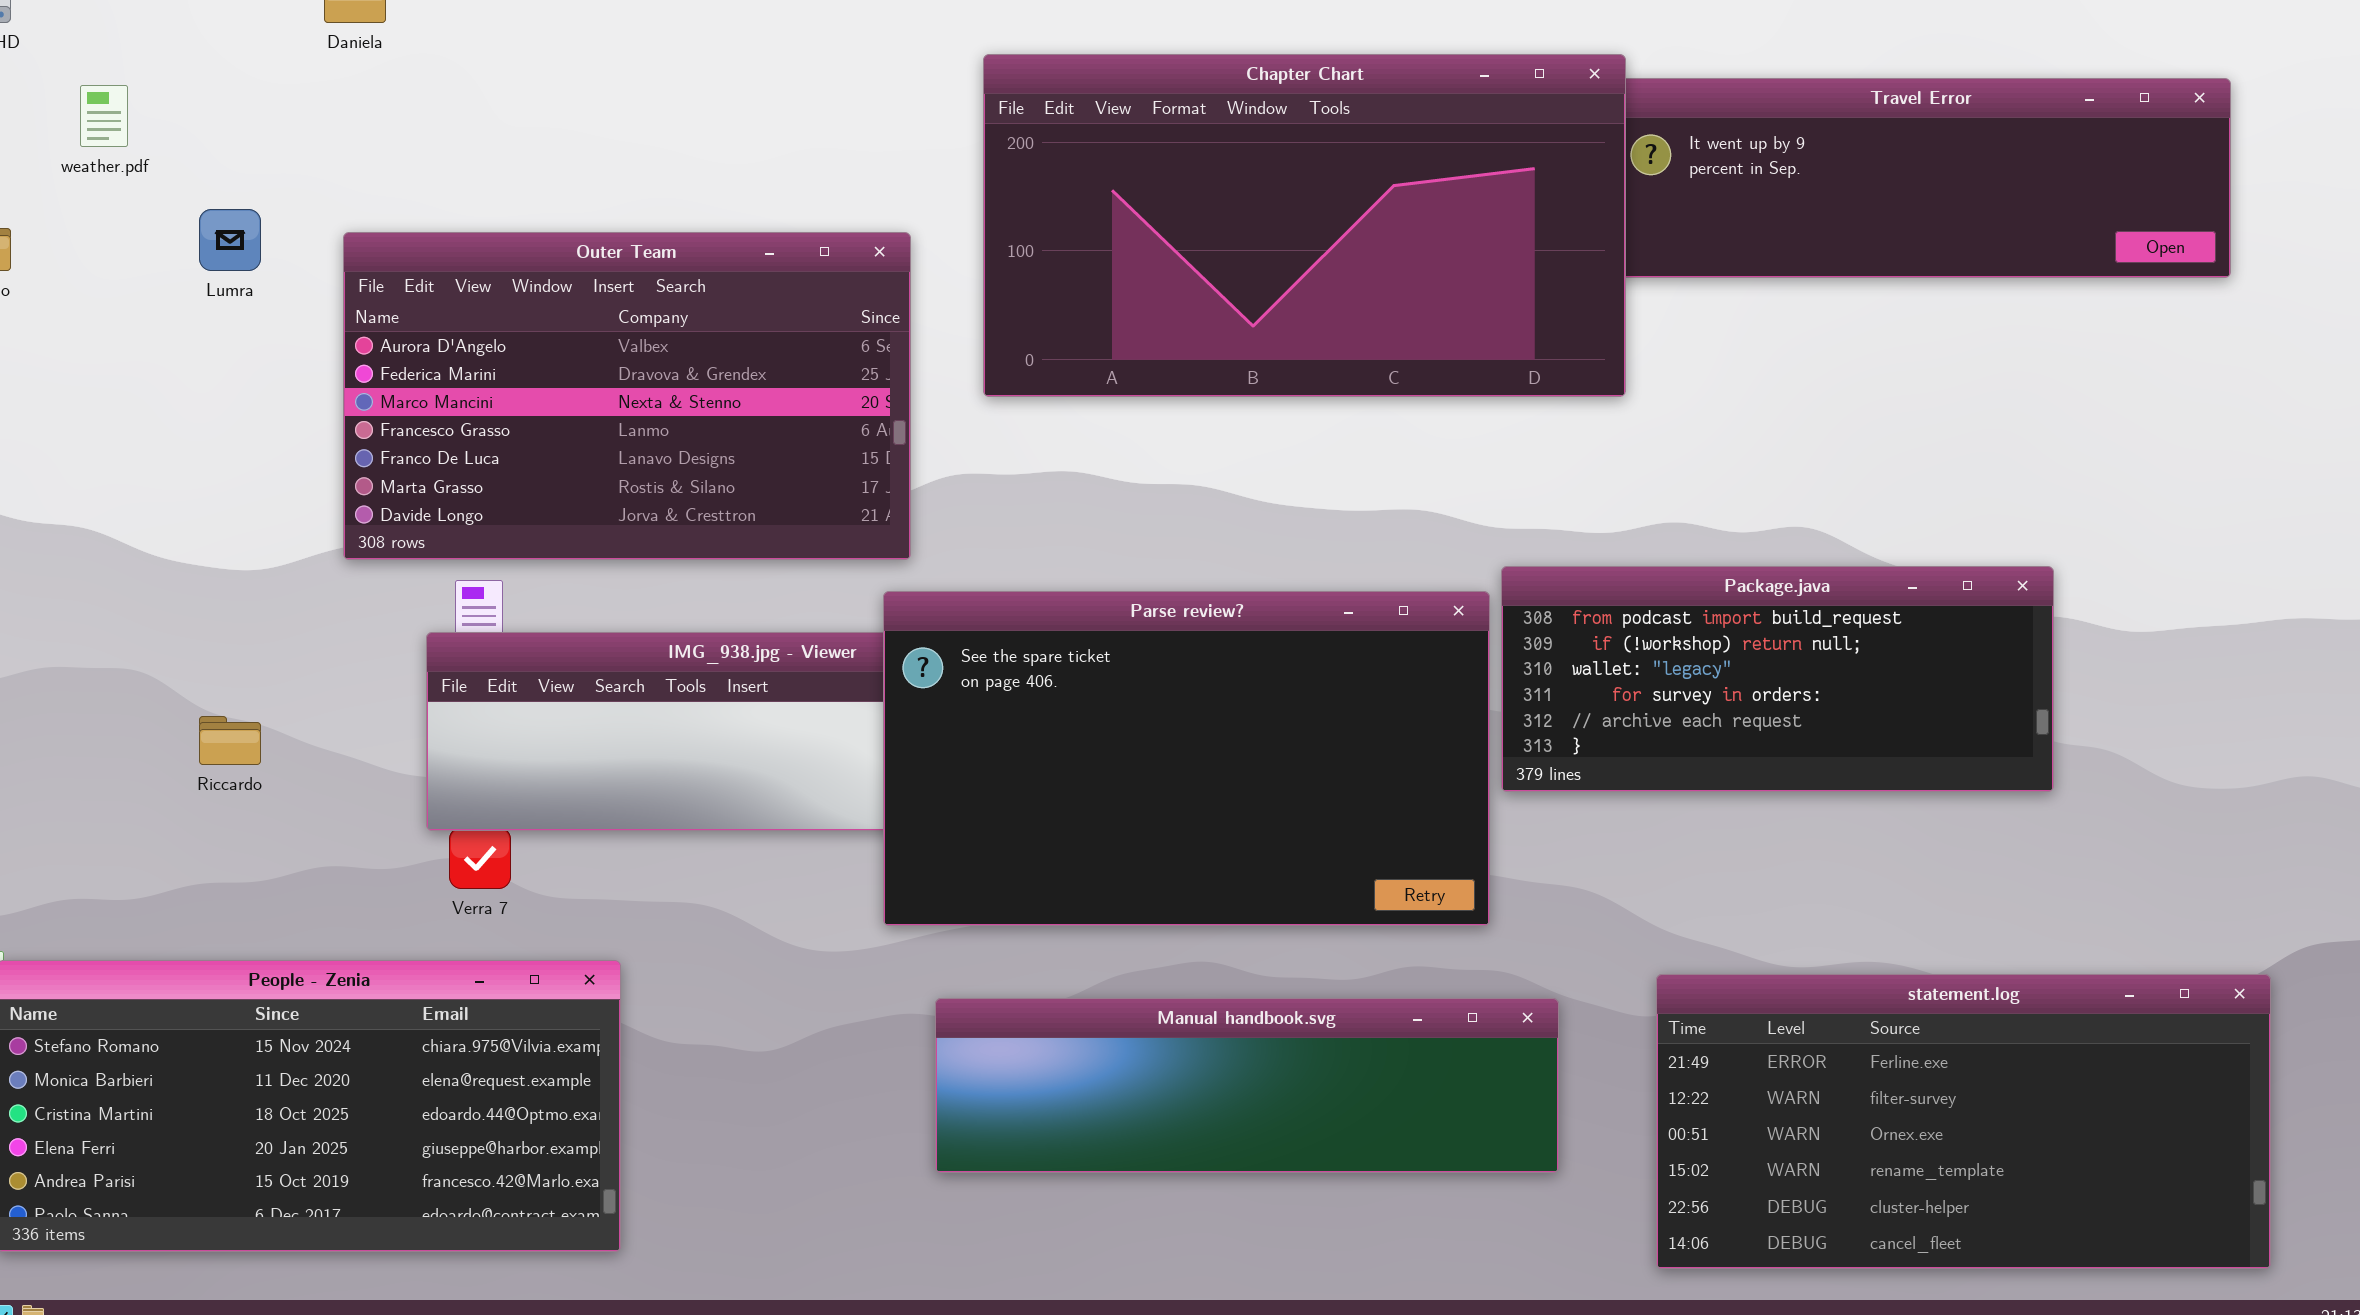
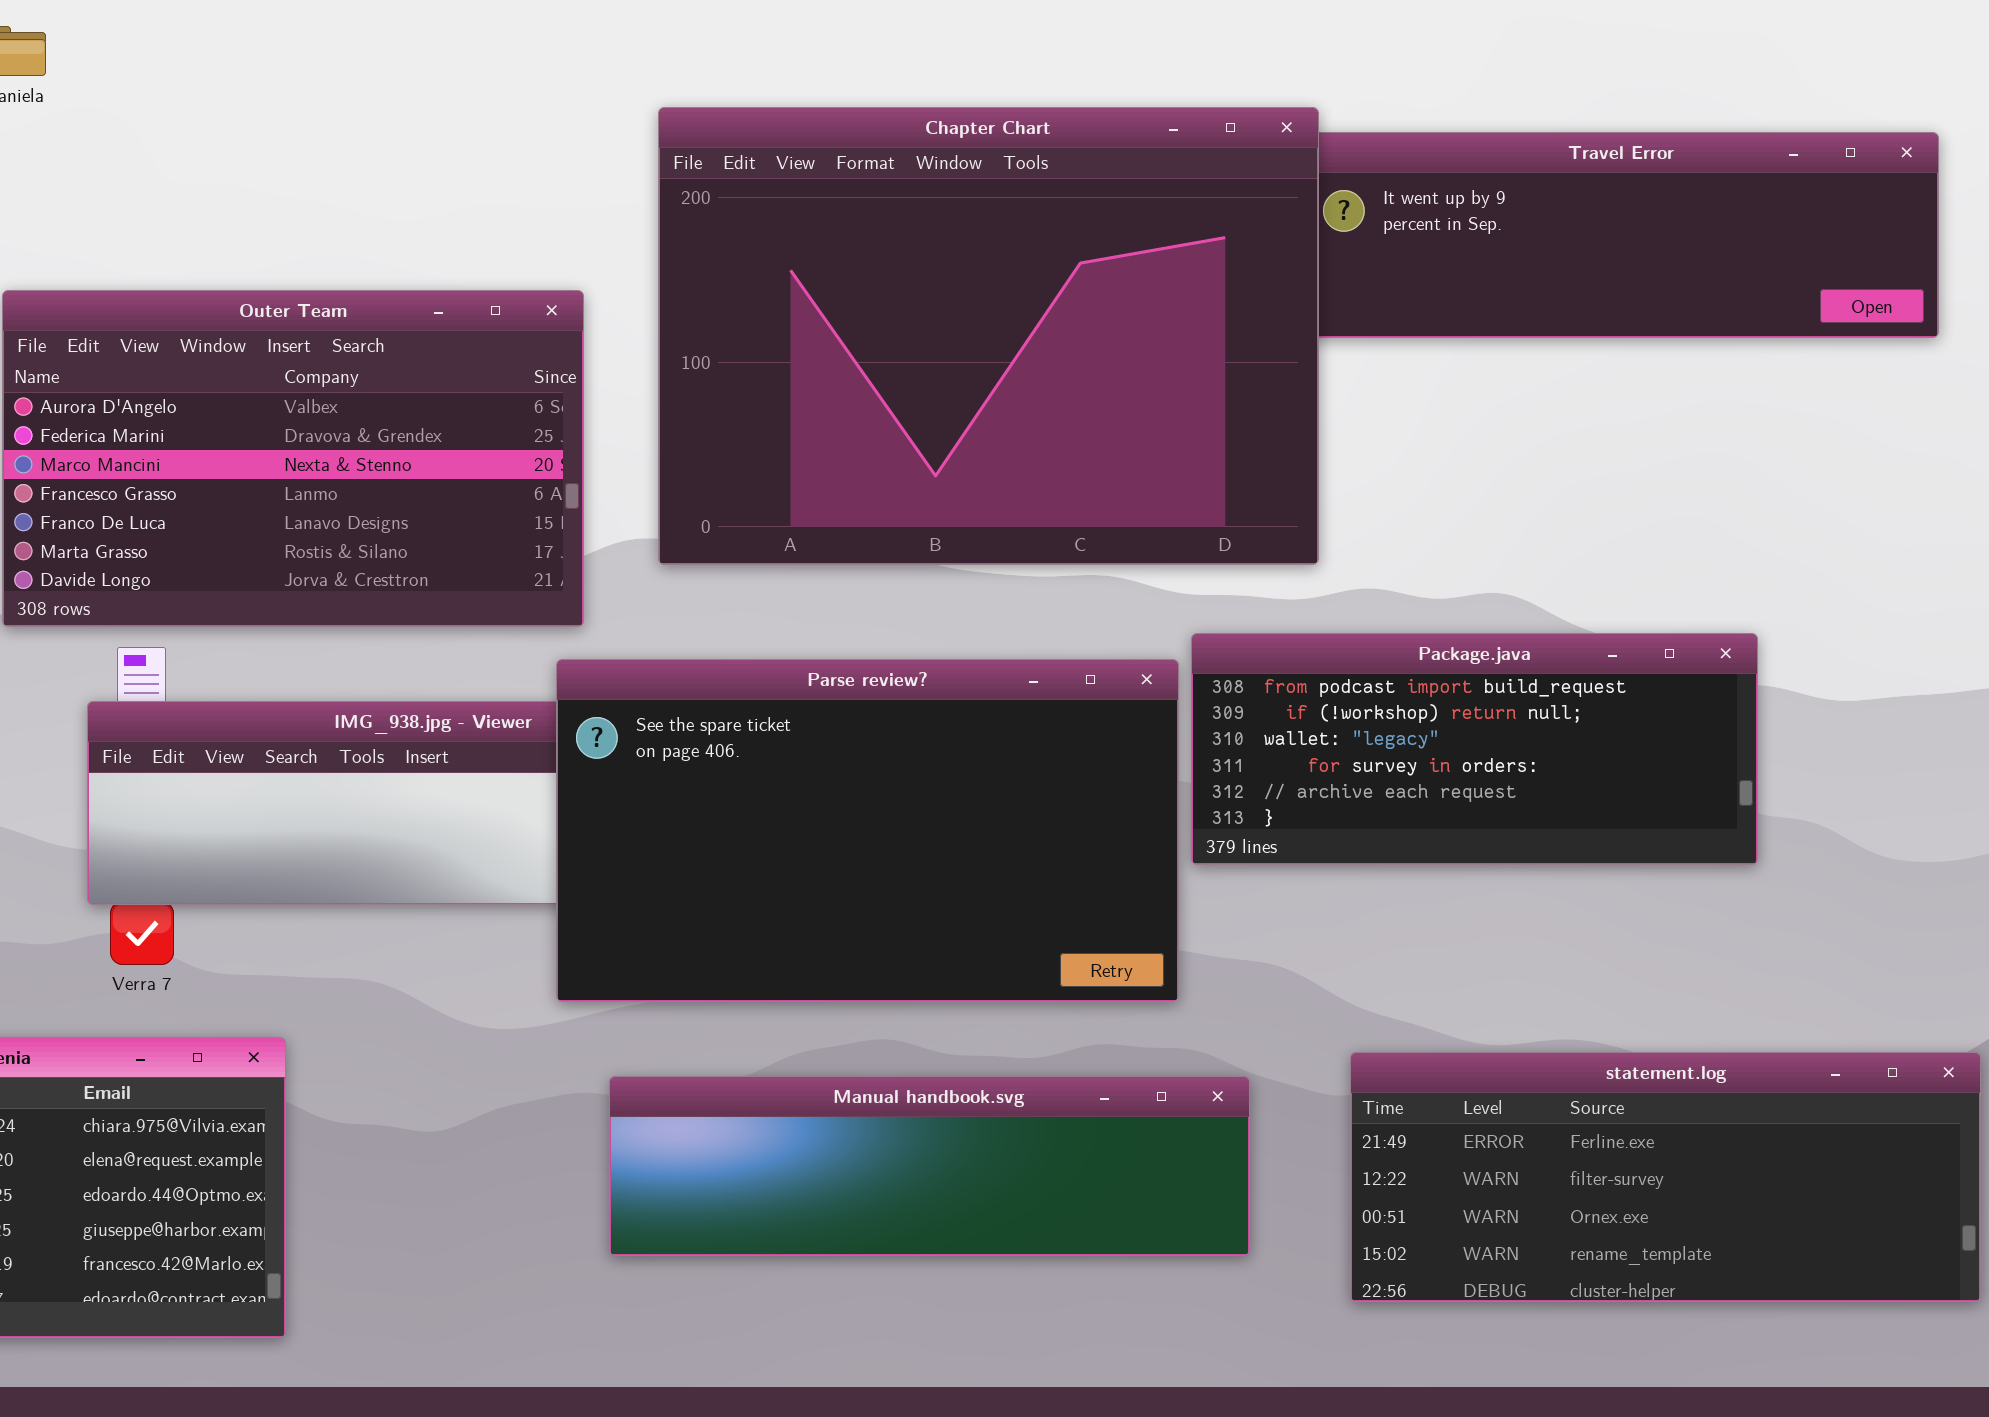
Chapter Chart: [983,54,1626,397] -> [658,107,1319,565], resized
statement.log: [1656,974,2271,1269] -> [1350,1052,1981,1302], resized

